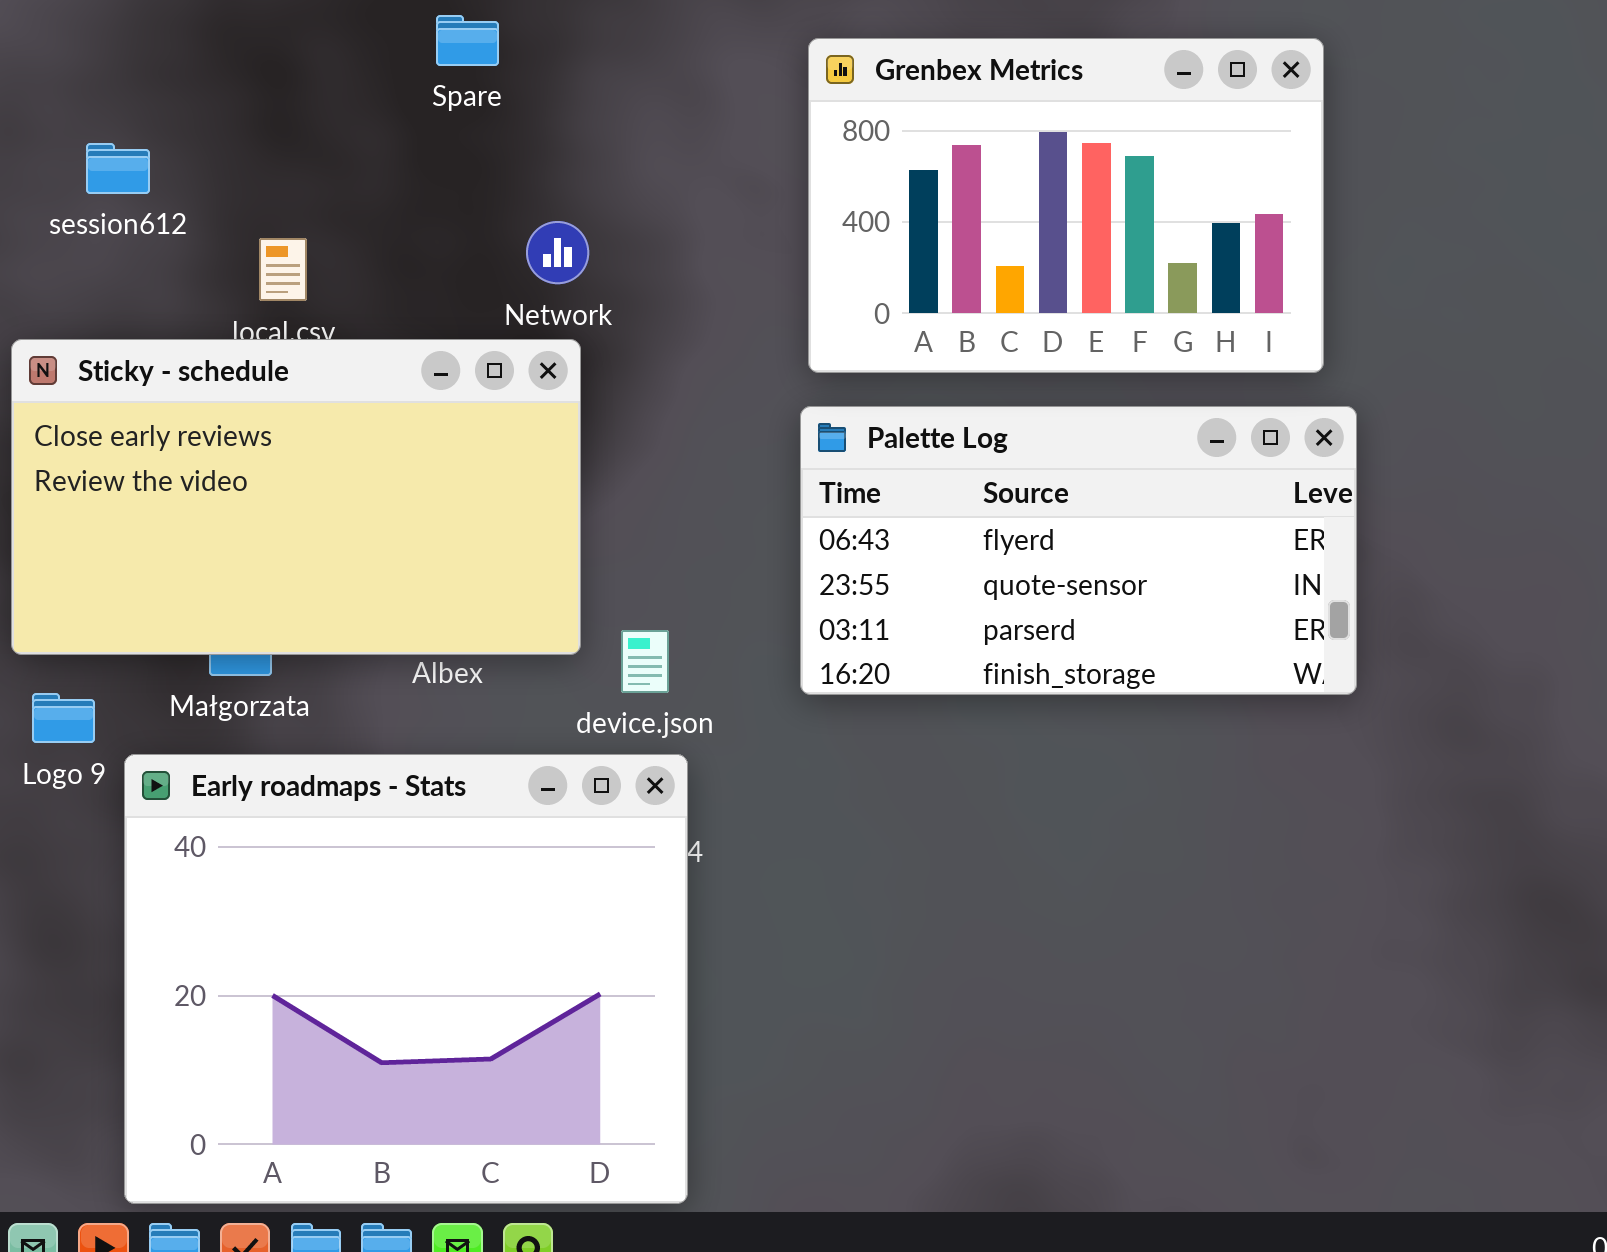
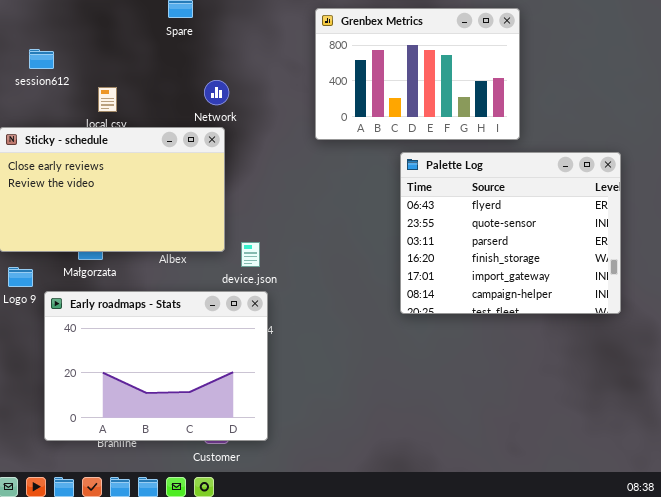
Palette Log: [800,406,1357,695] -> [400,152,621,314], moved, resized
Early roadmaps - Stats: [124,754,688,1204] -> [44,291,268,441], resized

